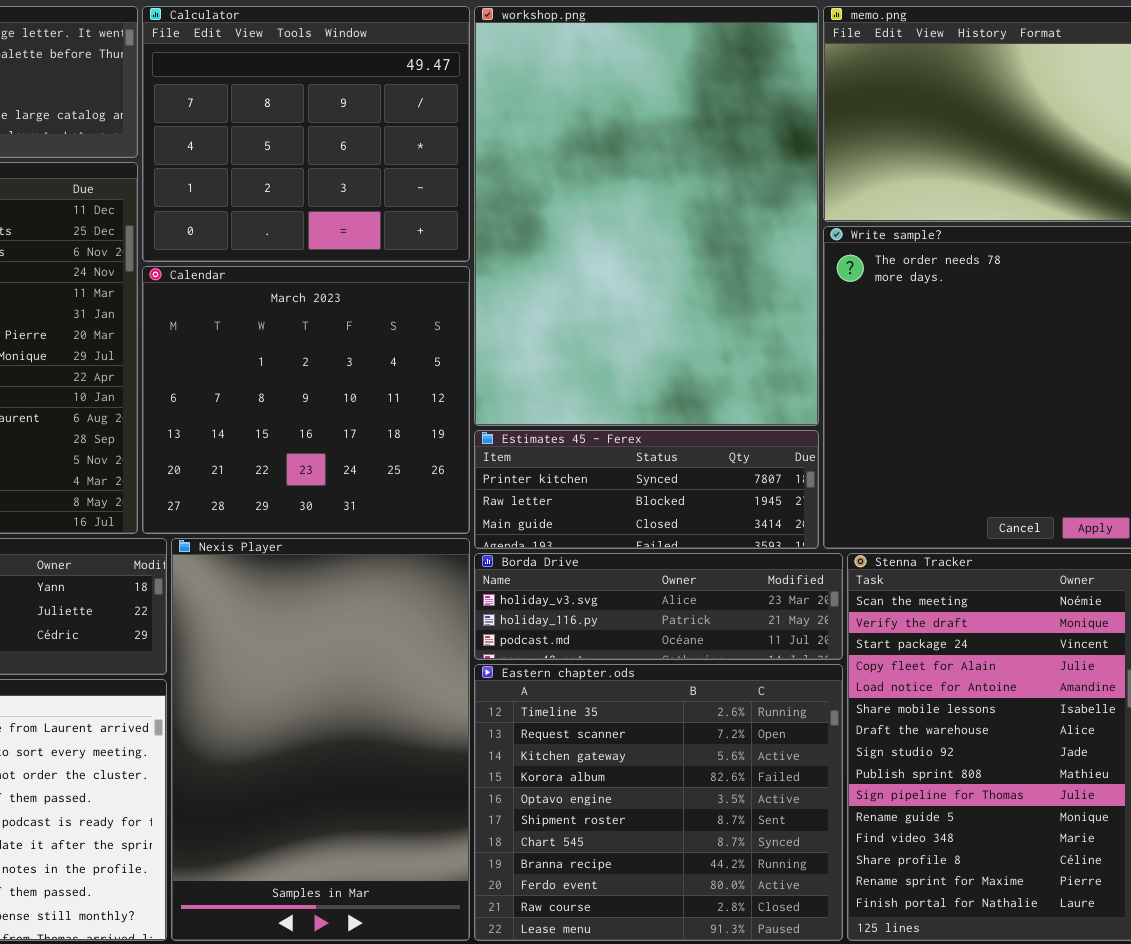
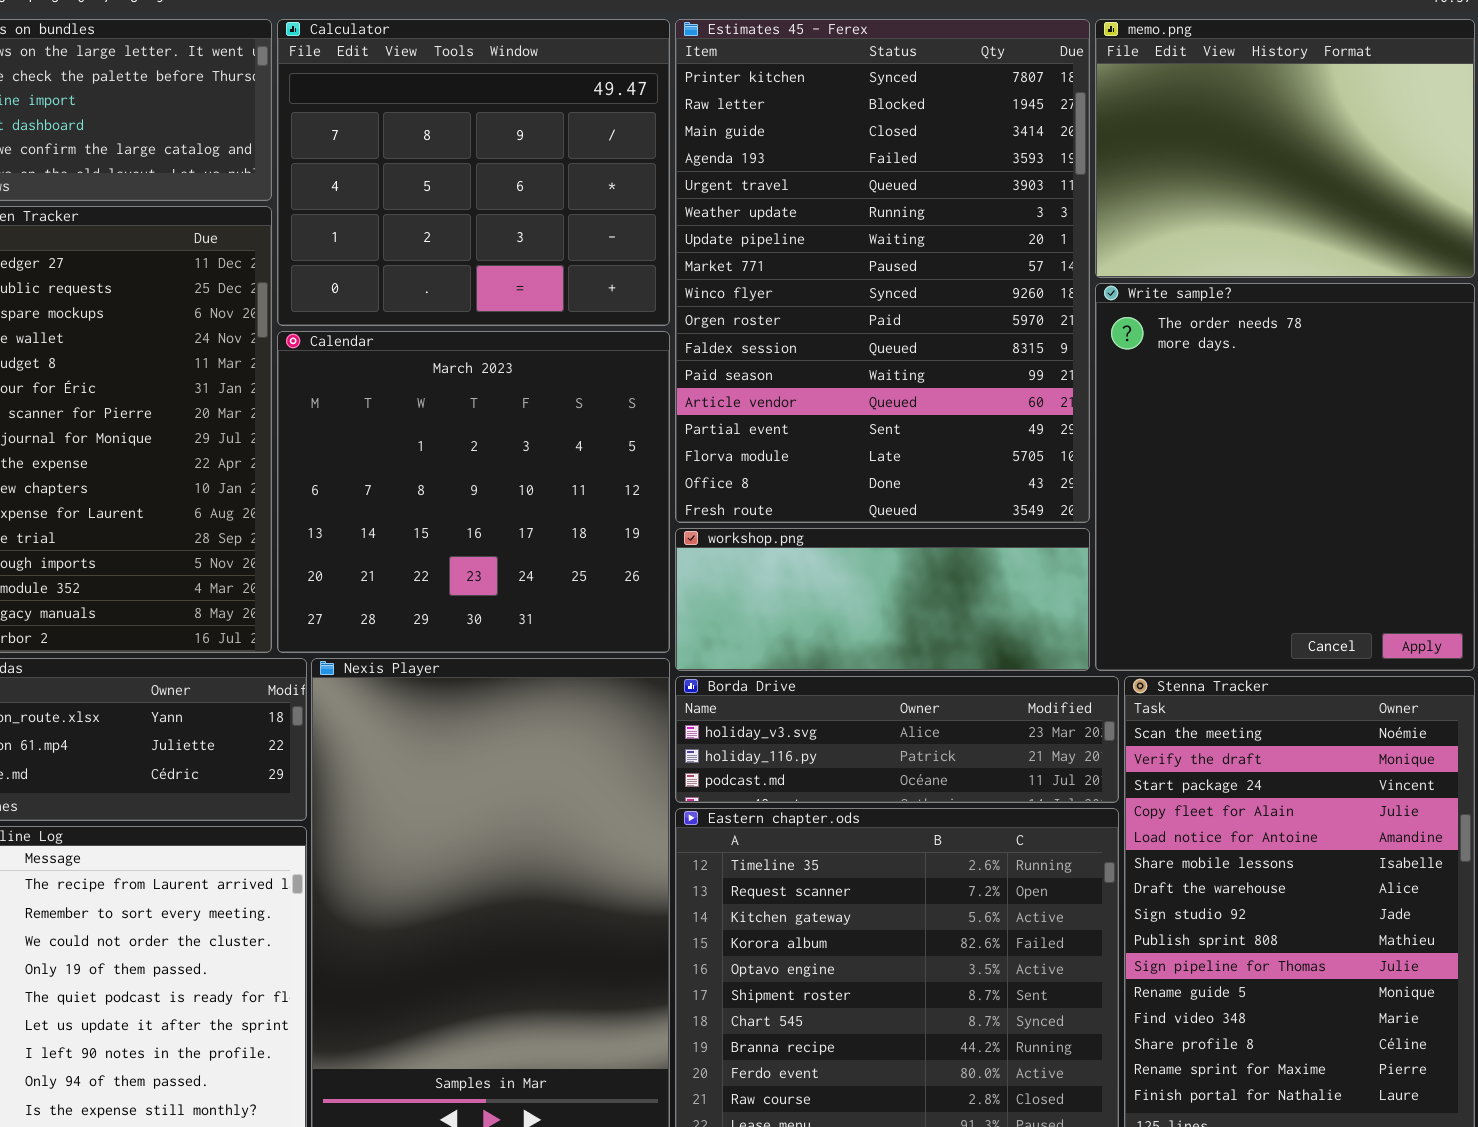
workshop.png: [474,6,819,426] -> [675,528,1090,671], moved, resized
Estimates 45 - Ferex: [474,430,819,549] -> [675,19,1090,523], moved, resized

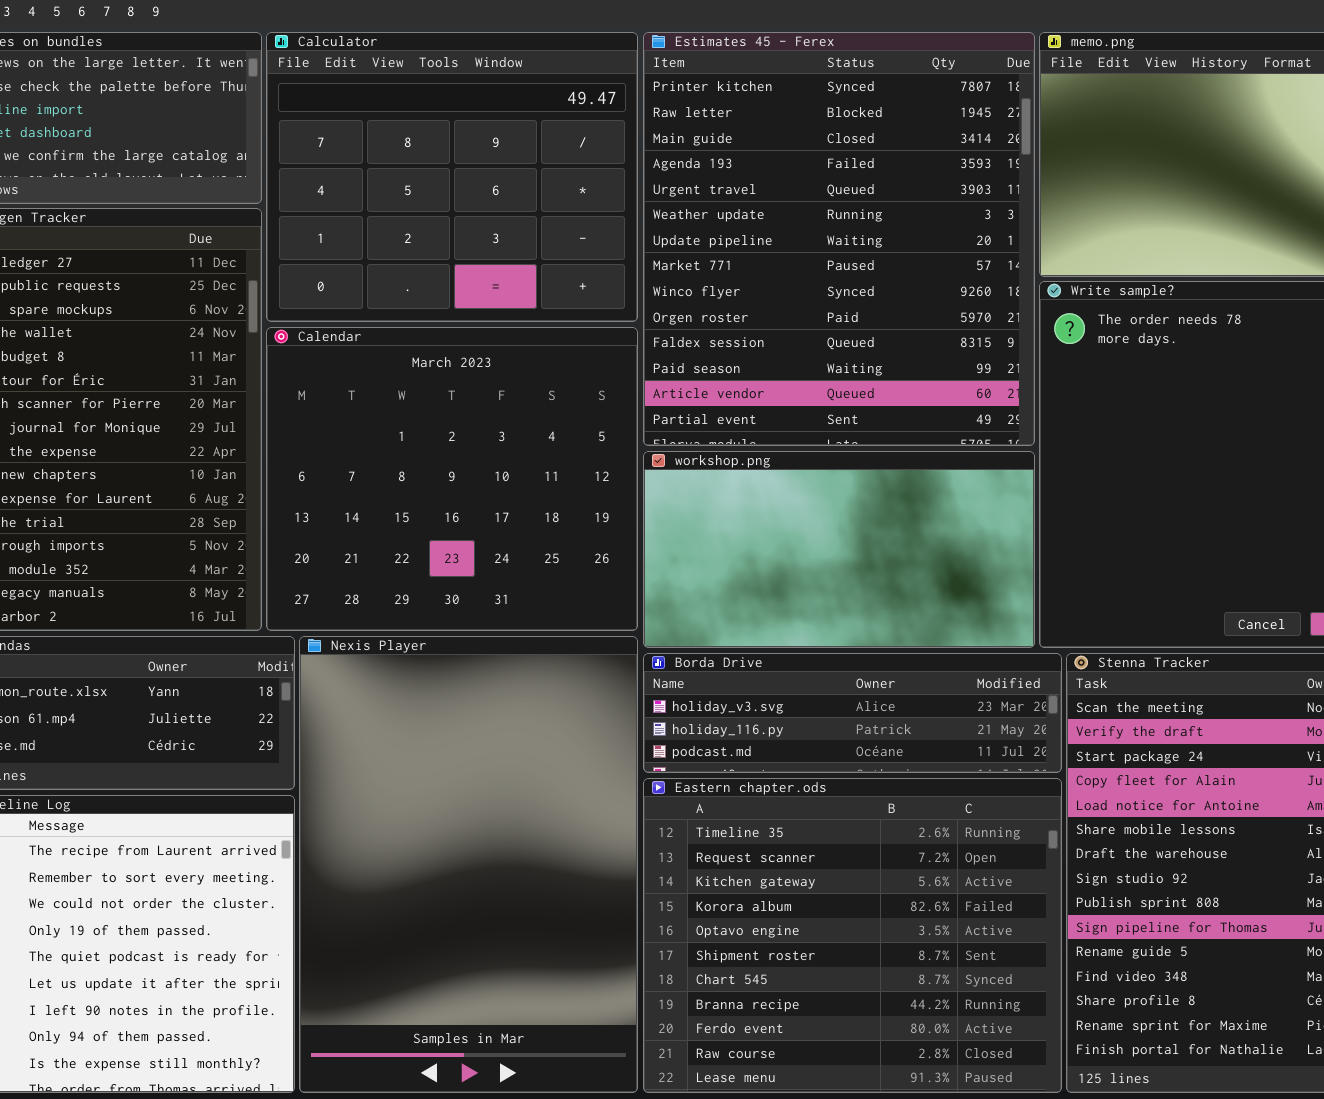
Estimates 45 - Ferex: [675,19,1090,523] -> [643,32,1035,446], resized
workshop.png: [675,528,1090,671] -> [643,451,1035,648], resized

